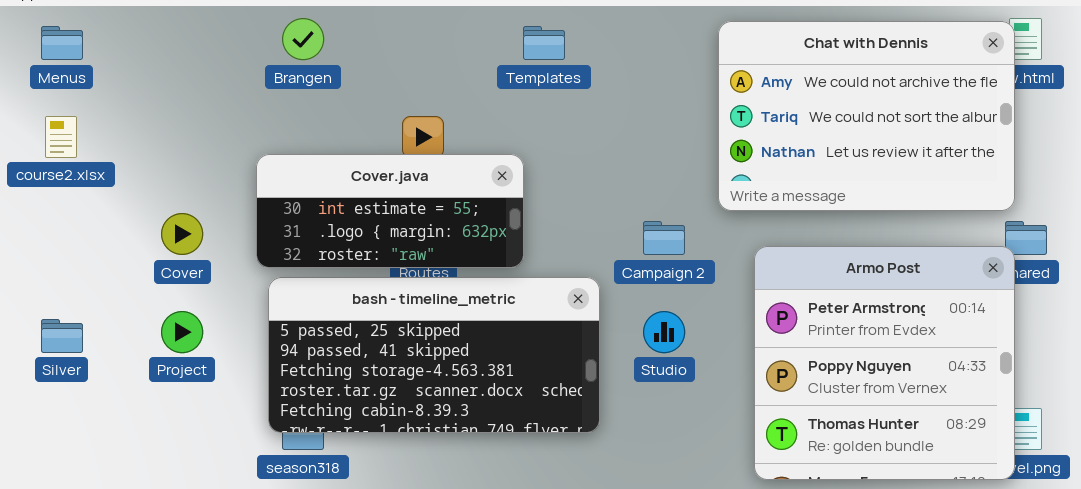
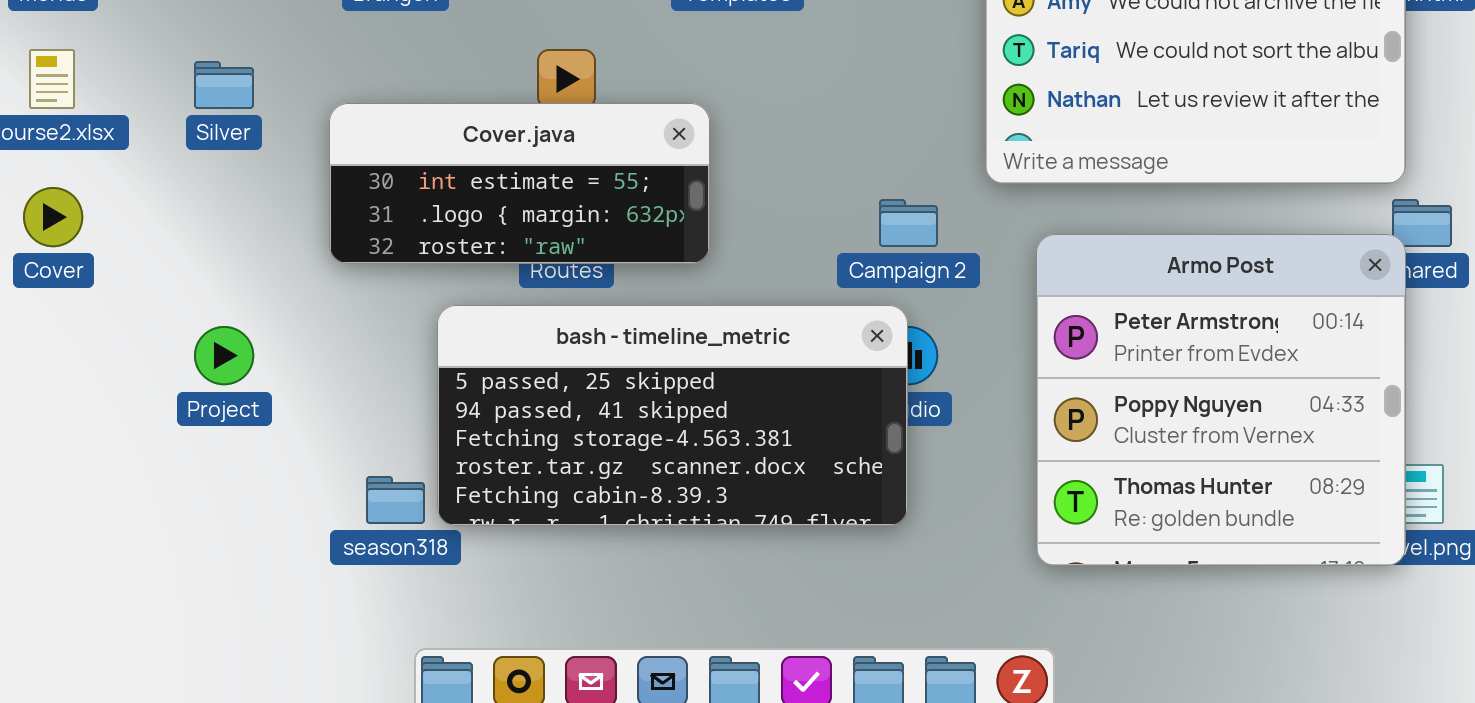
Cover: [161,213,203,255] -> [23,187,83,247], moved
bash - timeline_metric: [268,277,600,433] -> [437,305,908,526], moved
Silver: [41,319,83,353] -> [194,61,254,109], moved

